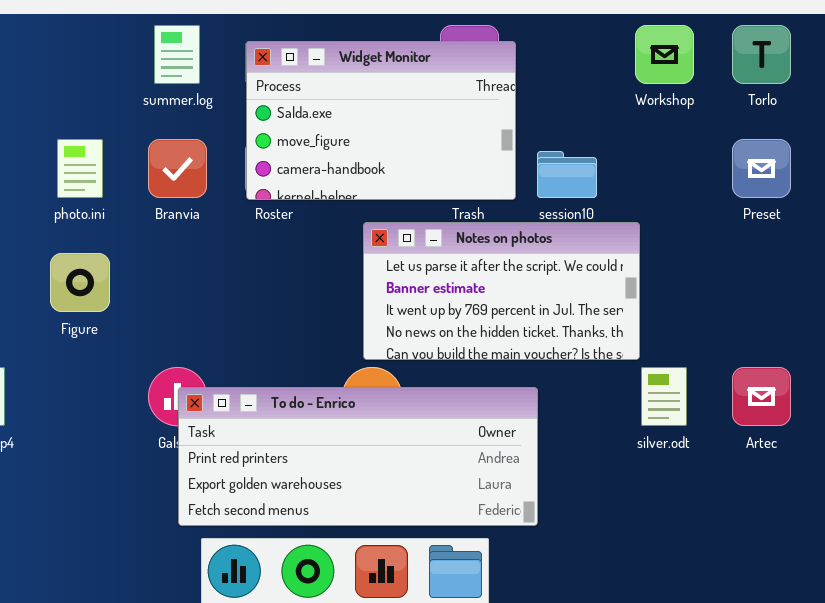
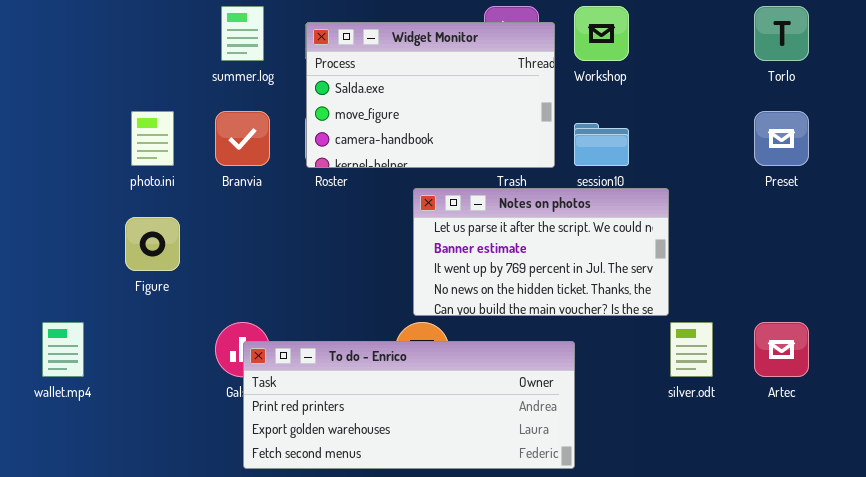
Workshop: [635,25,694,84] -> [574,6,629,61], moved

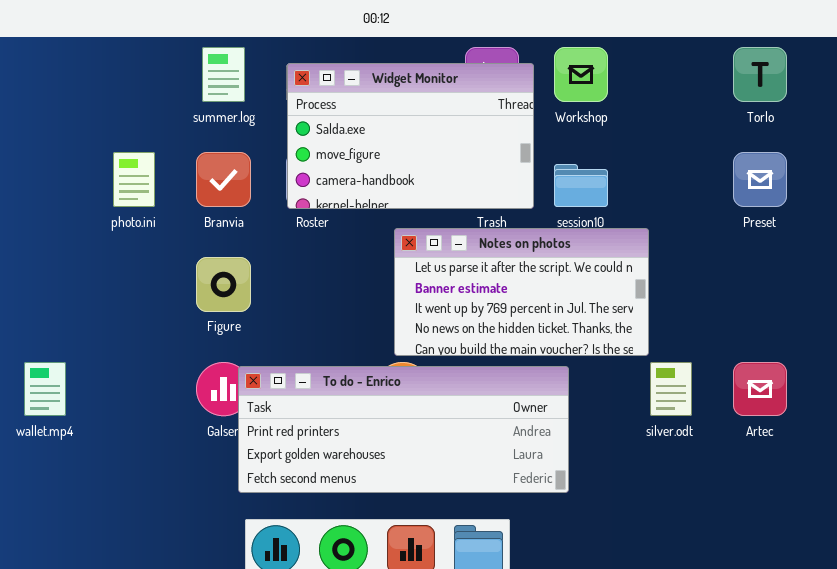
Figure: [125,217,180,271] -> [196,257,251,312], moved
To do - Enrico: [243,341,575,469] -> [238,366,569,493], moved

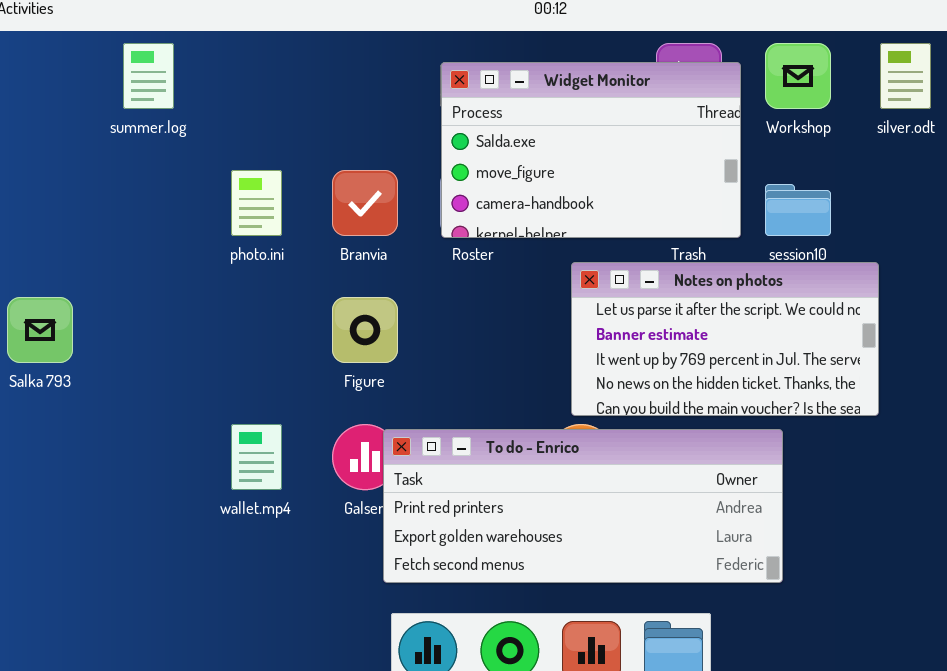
summer.log: [202,47,245,102] -> [123,43,174,109], moved
wallet.mp4: [24,362,66,416] -> [231,424,282,490], moved
silver.odt: [650,362,692,416] -> [880,43,931,109], moved

